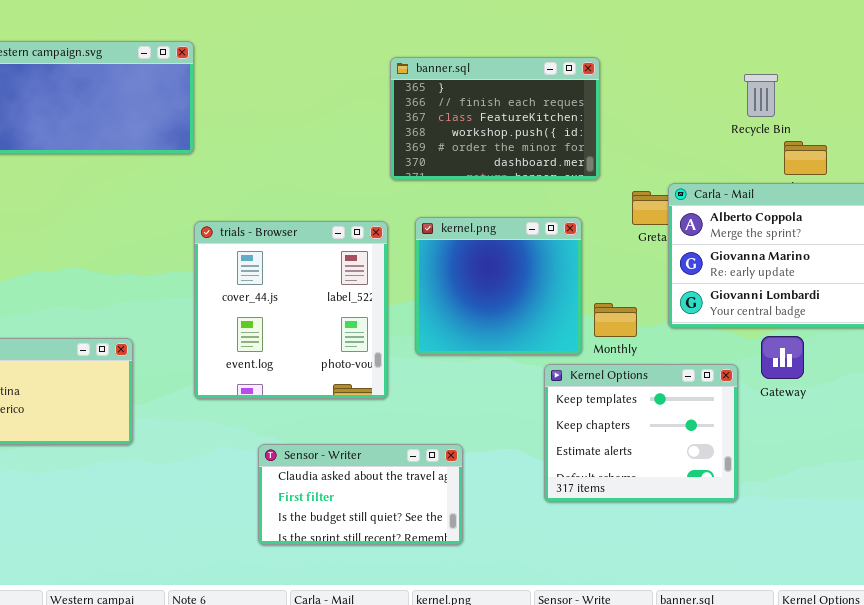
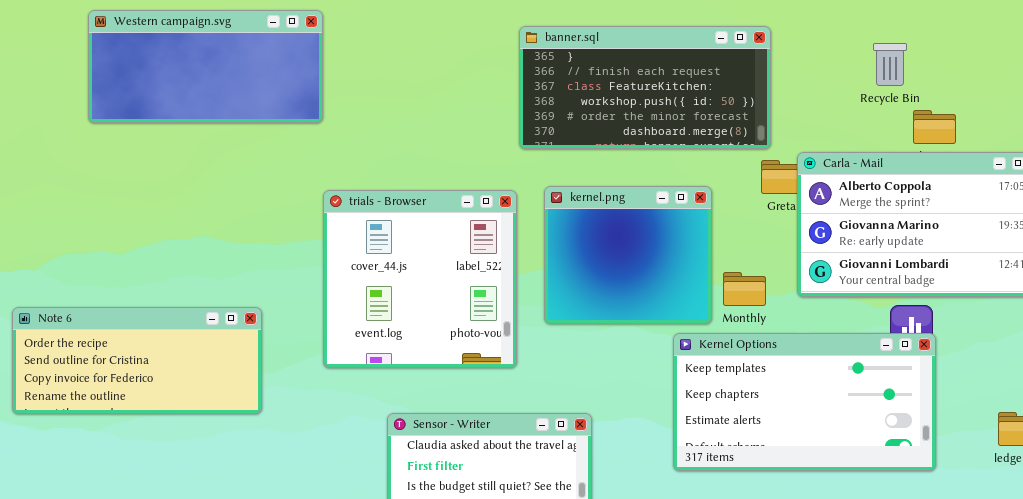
banner.sql: [390,57,600,180] -> [519,26,771,149], resized
Kernel Options: [544,364,738,502] -> [673,333,936,471], resized

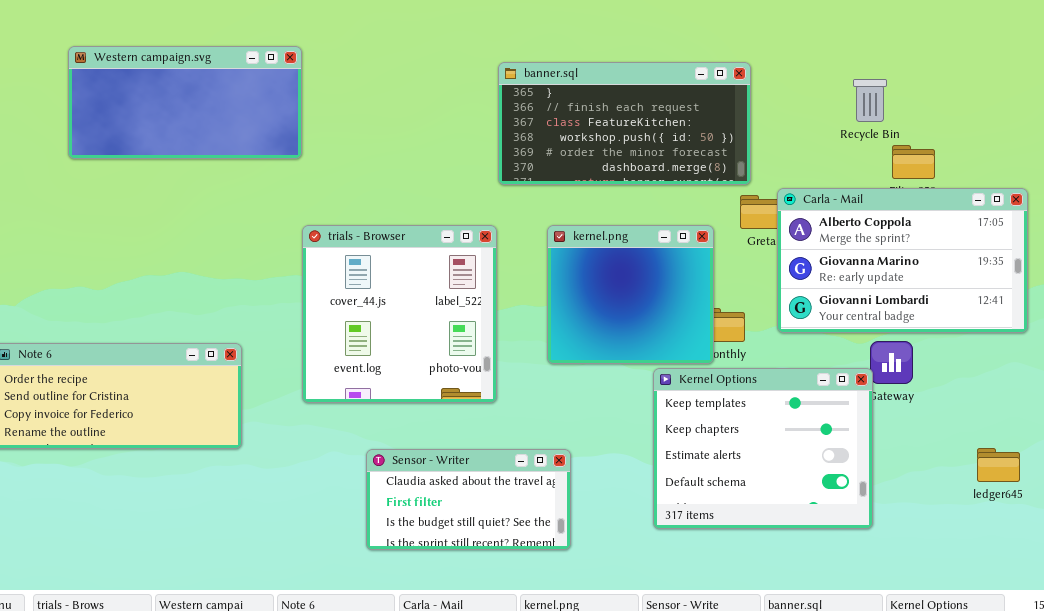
kernel.png: [544,186,712,324] -> [547,225,714,364], moved
Kernel Options: [673,333,936,471] -> [653,368,873,529], resized

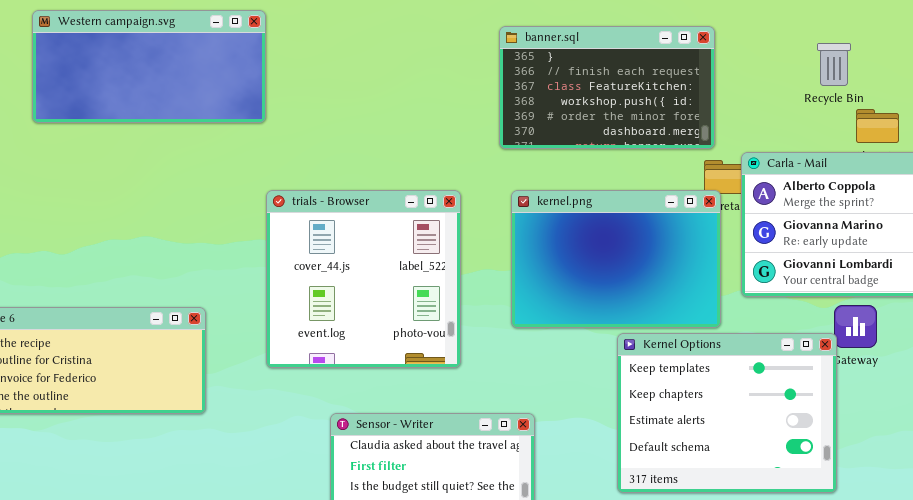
banner.sql: [498,62,751,185] -> [499,26,715,149], resized
kernel.png: [547,225,714,364] -> [511,190,721,328], resized

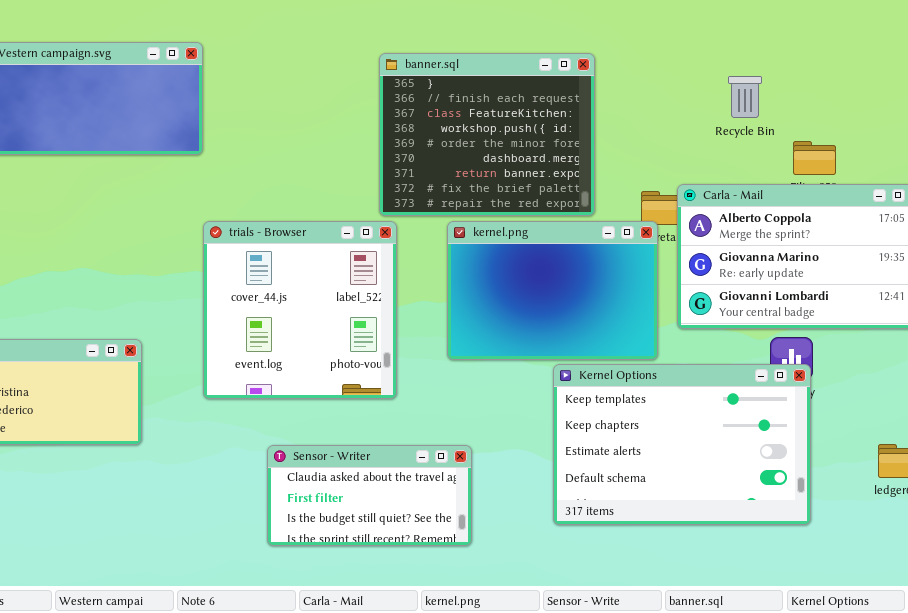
banner.sql: [499,26,715,149] -> [379,53,595,216], moved, resized
Recycle Bin: [817,43,851,86] -> [728,76,762,118], moved
Kernel Options: [617,333,837,493] -> [553,364,811,525], resized

